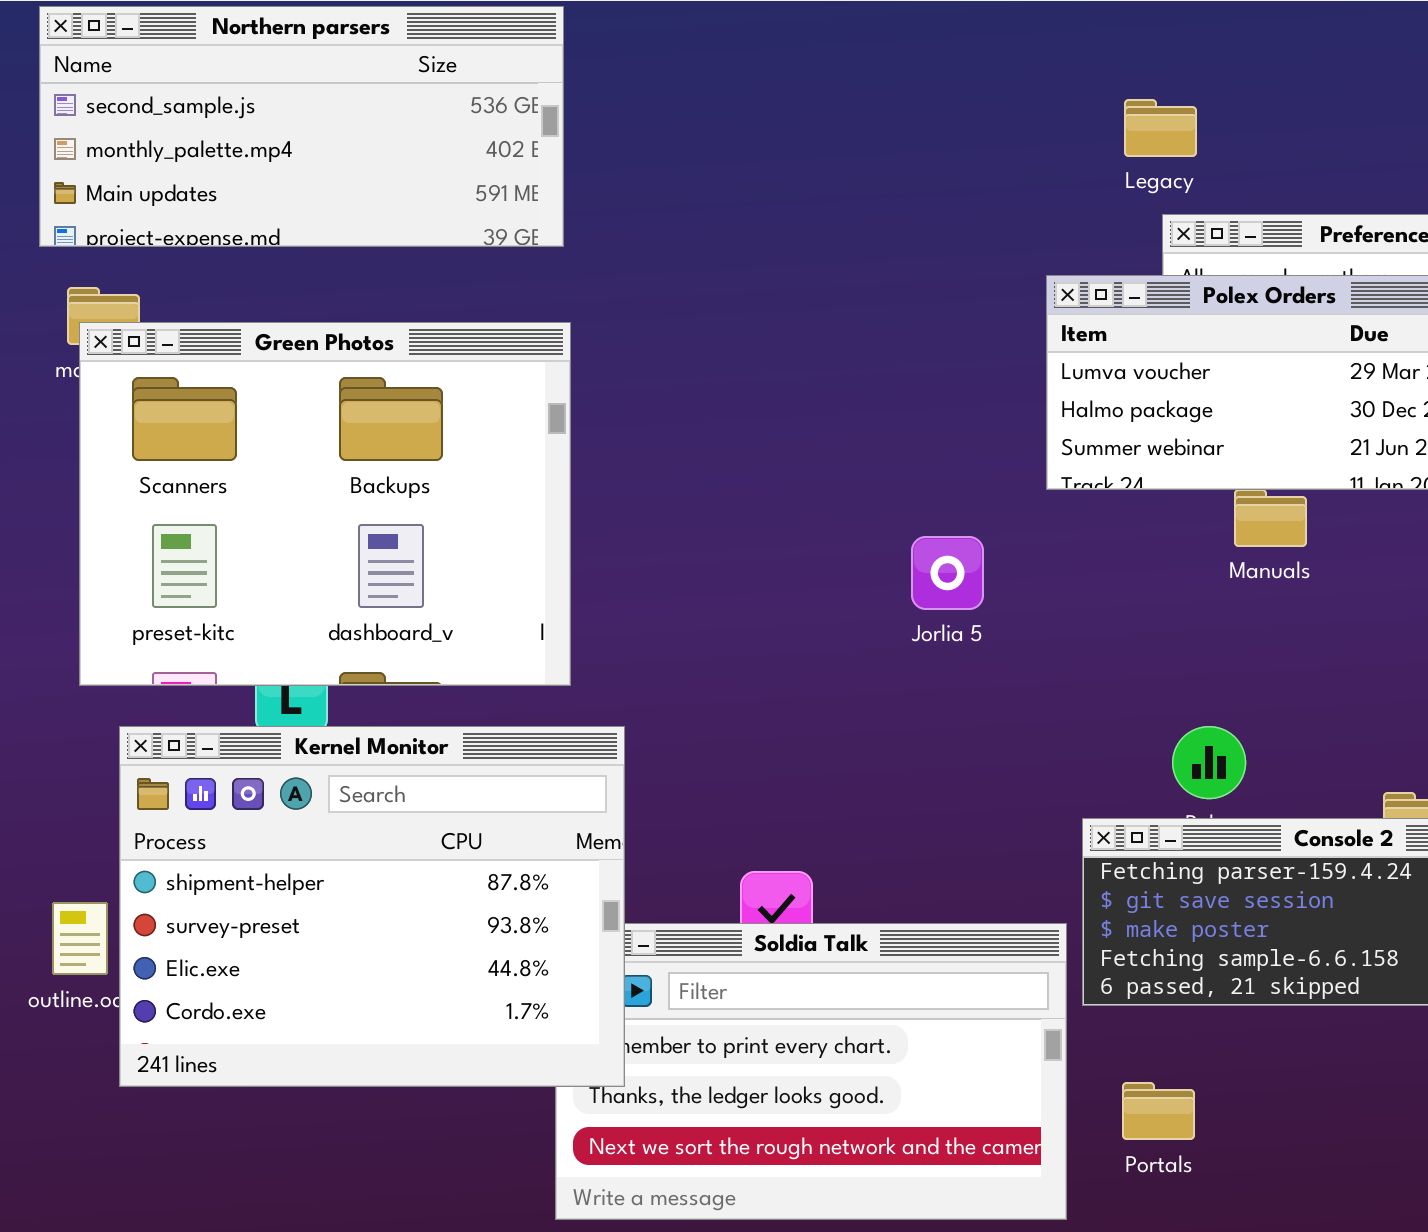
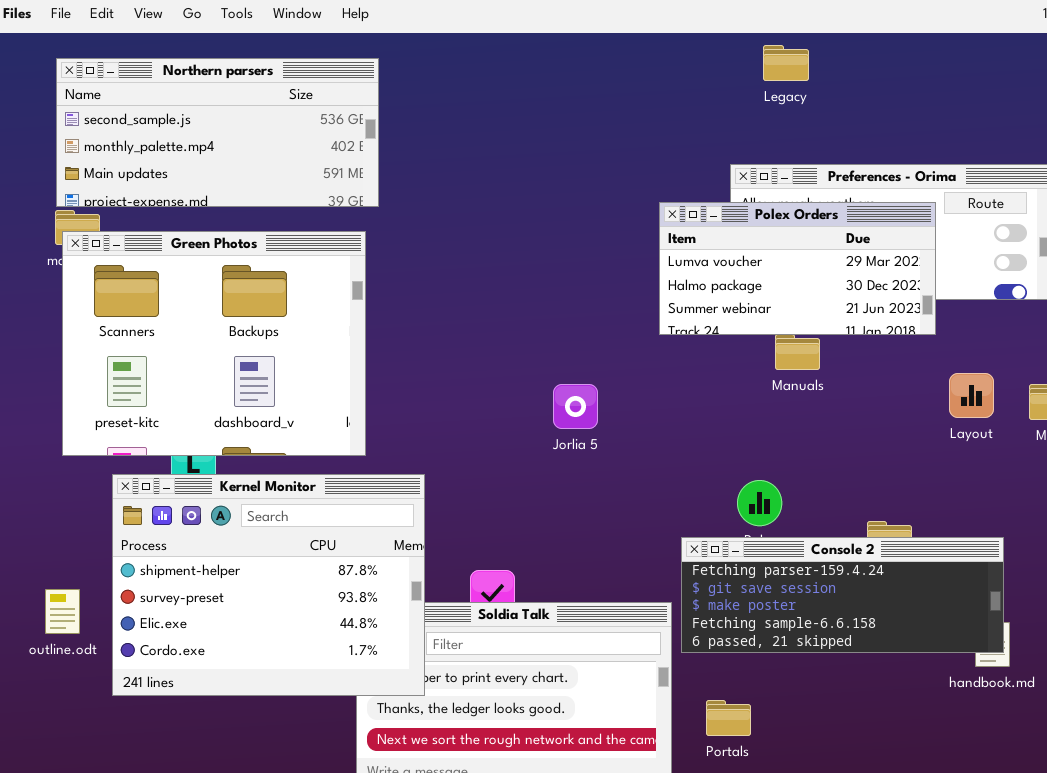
Northern parsers: [39,6,564,247] -> [56,58,379,207], moved
Legacy: [1124,99,1197,157] -> [763,45,809,81], moved
Jorlia 5: [911,536,984,610] -> [553,384,598,429], moved
Kernel Monitor: [119,726,625,1087] -> [112,474,425,696], moved

